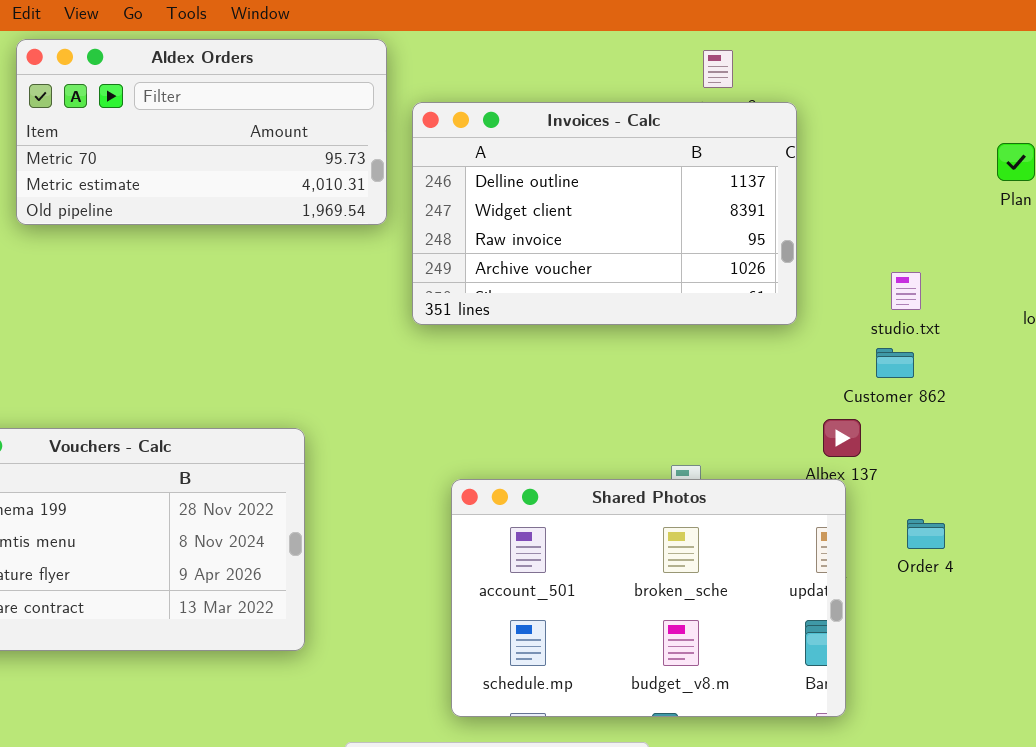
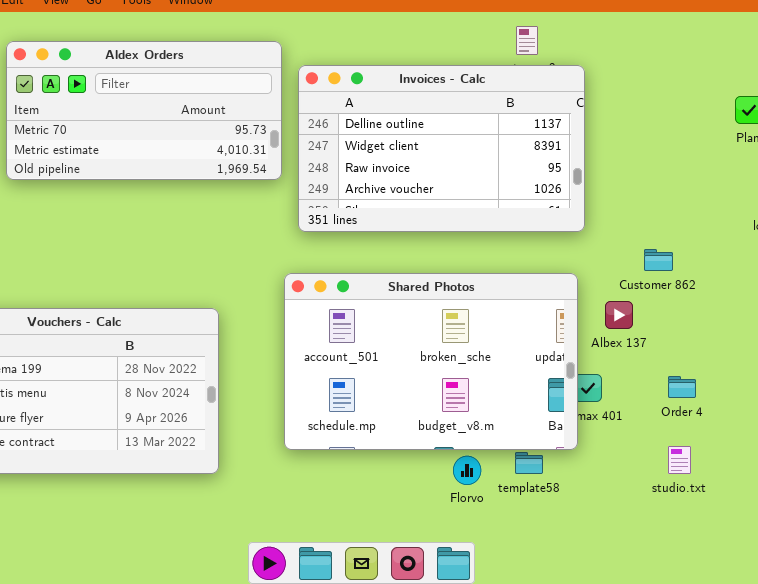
Aldex Orders: [16,39,387,225] -> [6,41,282,180], moved
studio.txt: [891,272,921,310] -> [668,446,691,474], moved
Shared Photos: [451,479,846,717] -> [284,273,578,450], moved

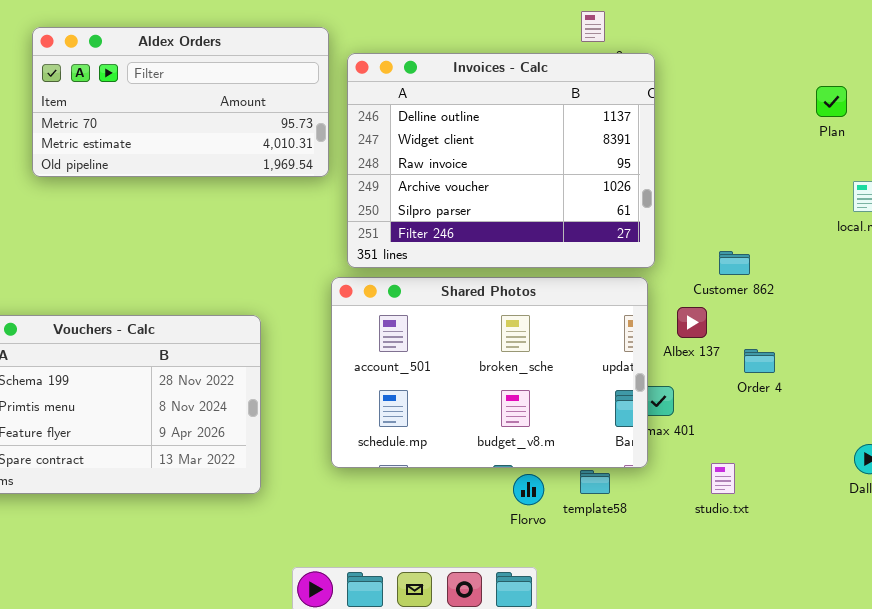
Invoices - Calc: [298,65,585,232] -> [347,53,655,268], resized
Order 4: [668,376,696,398] -> [744,349,775,373], moved
studio.txt: [668,446,691,474] -> [711,463,735,494], moved

